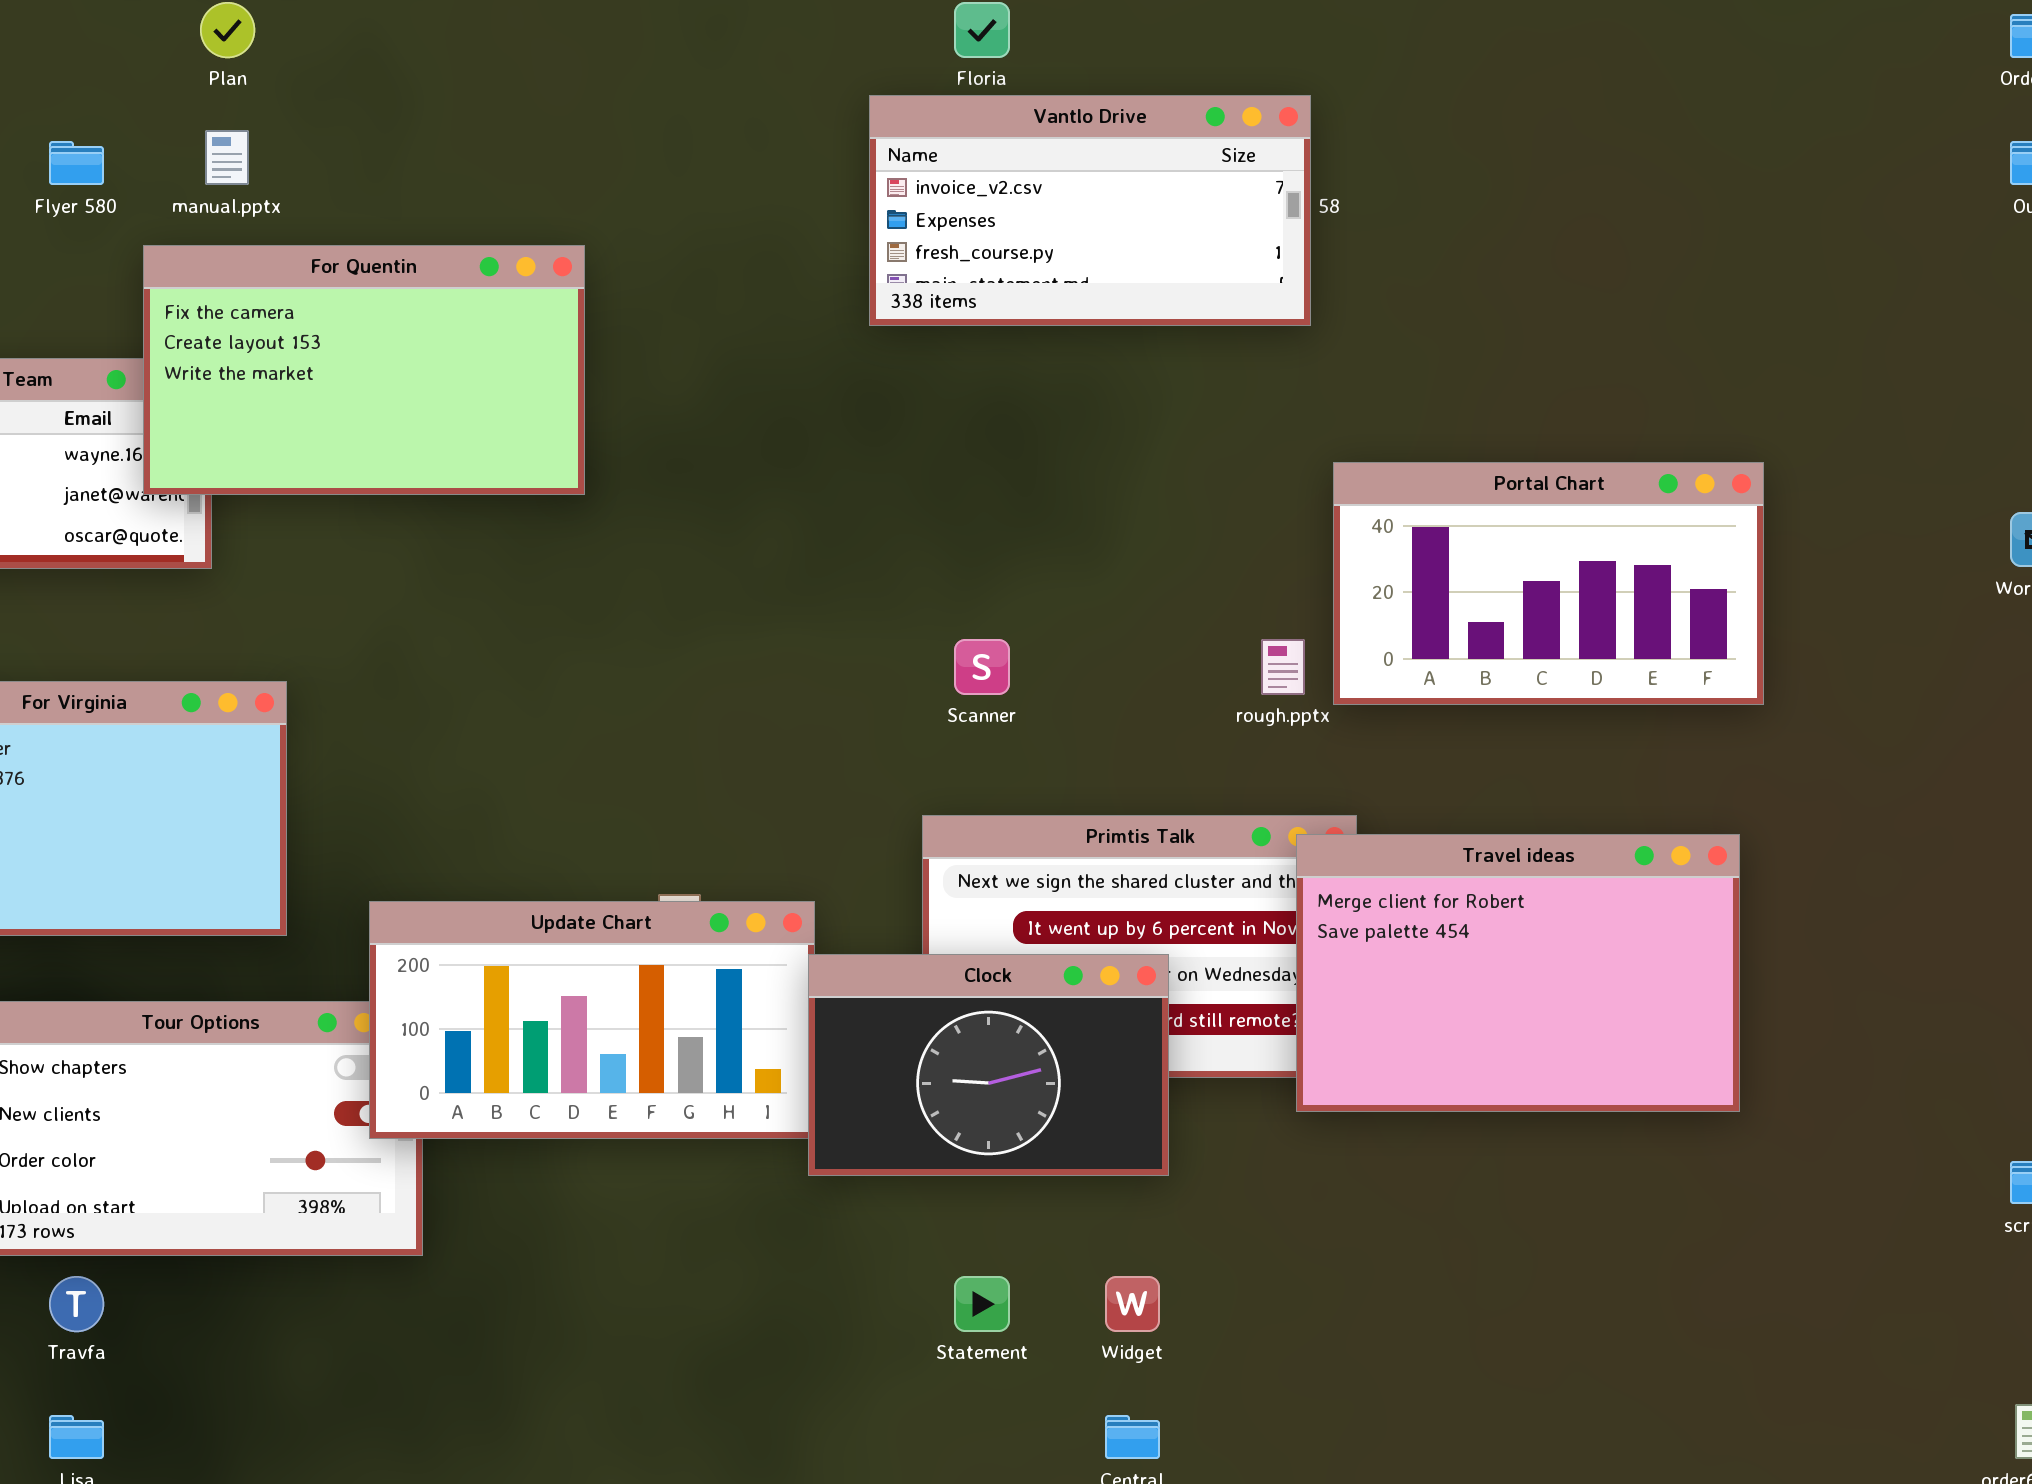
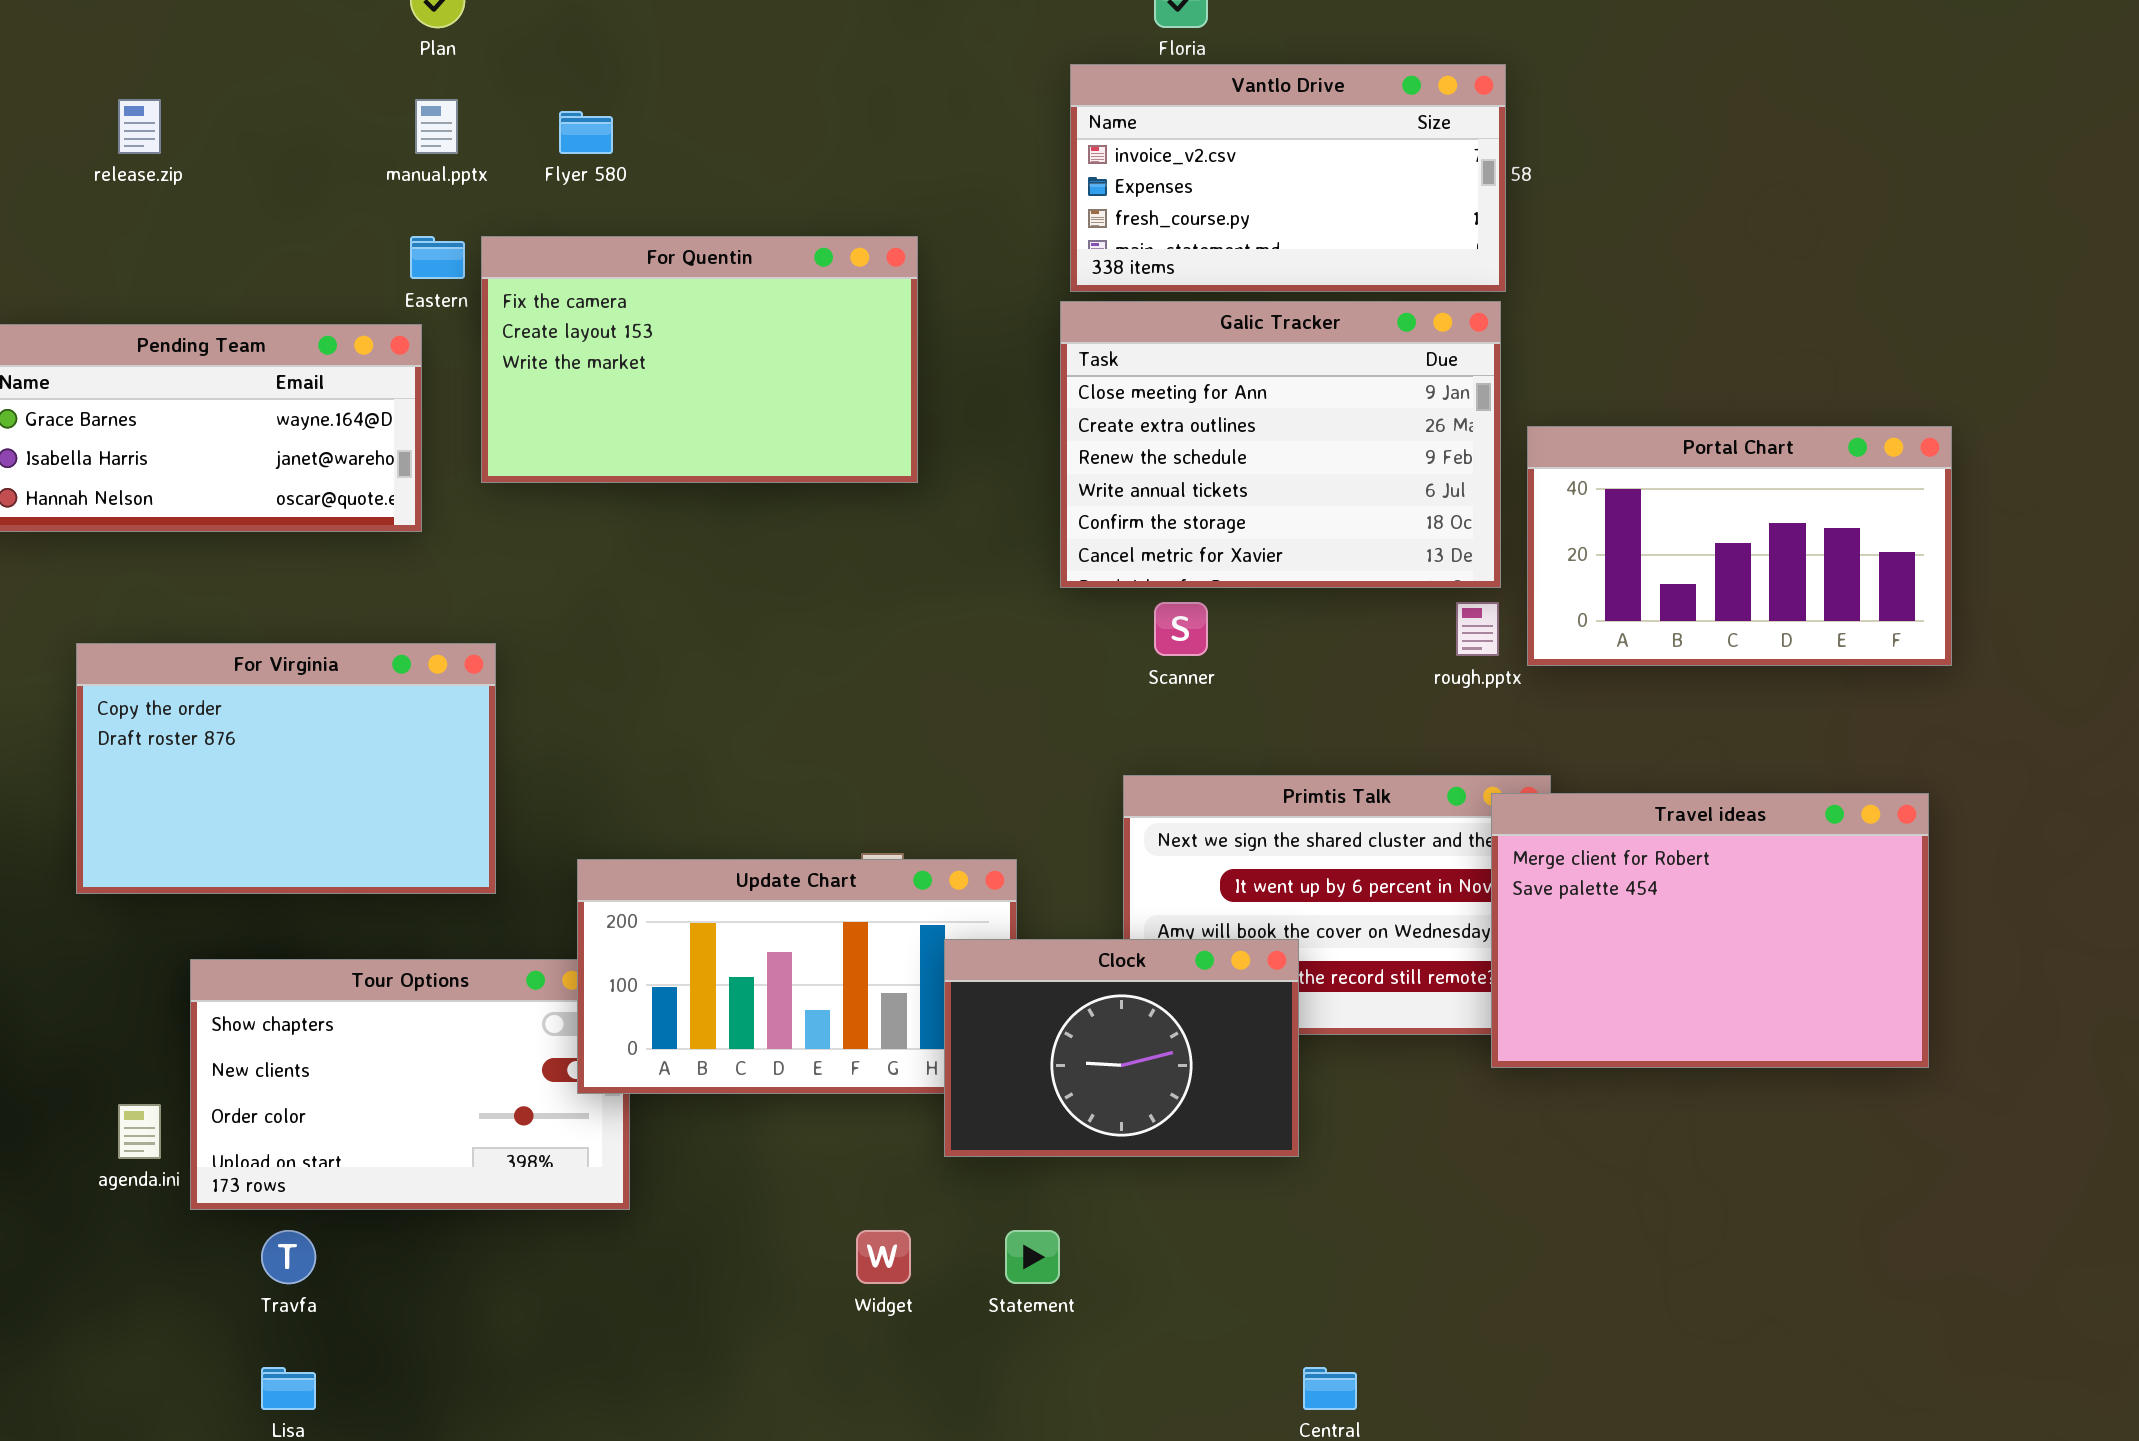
Flyer 580: [49,141,104,185] -> [559,111,613,154], moved
For Quentin: [143,245,585,495] -> [481,236,918,483], moved
Galic Tracker: none -> [1060,301,1501,588], opened
Clock: [808,954,1169,1176] -> [944,939,1299,1157], moved
Statement: [954,1276,1010,1332] -> [1005,1230,1060,1284], moved
Widget: [1105,1276,1160,1332] -> [856,1230,911,1284], moved

